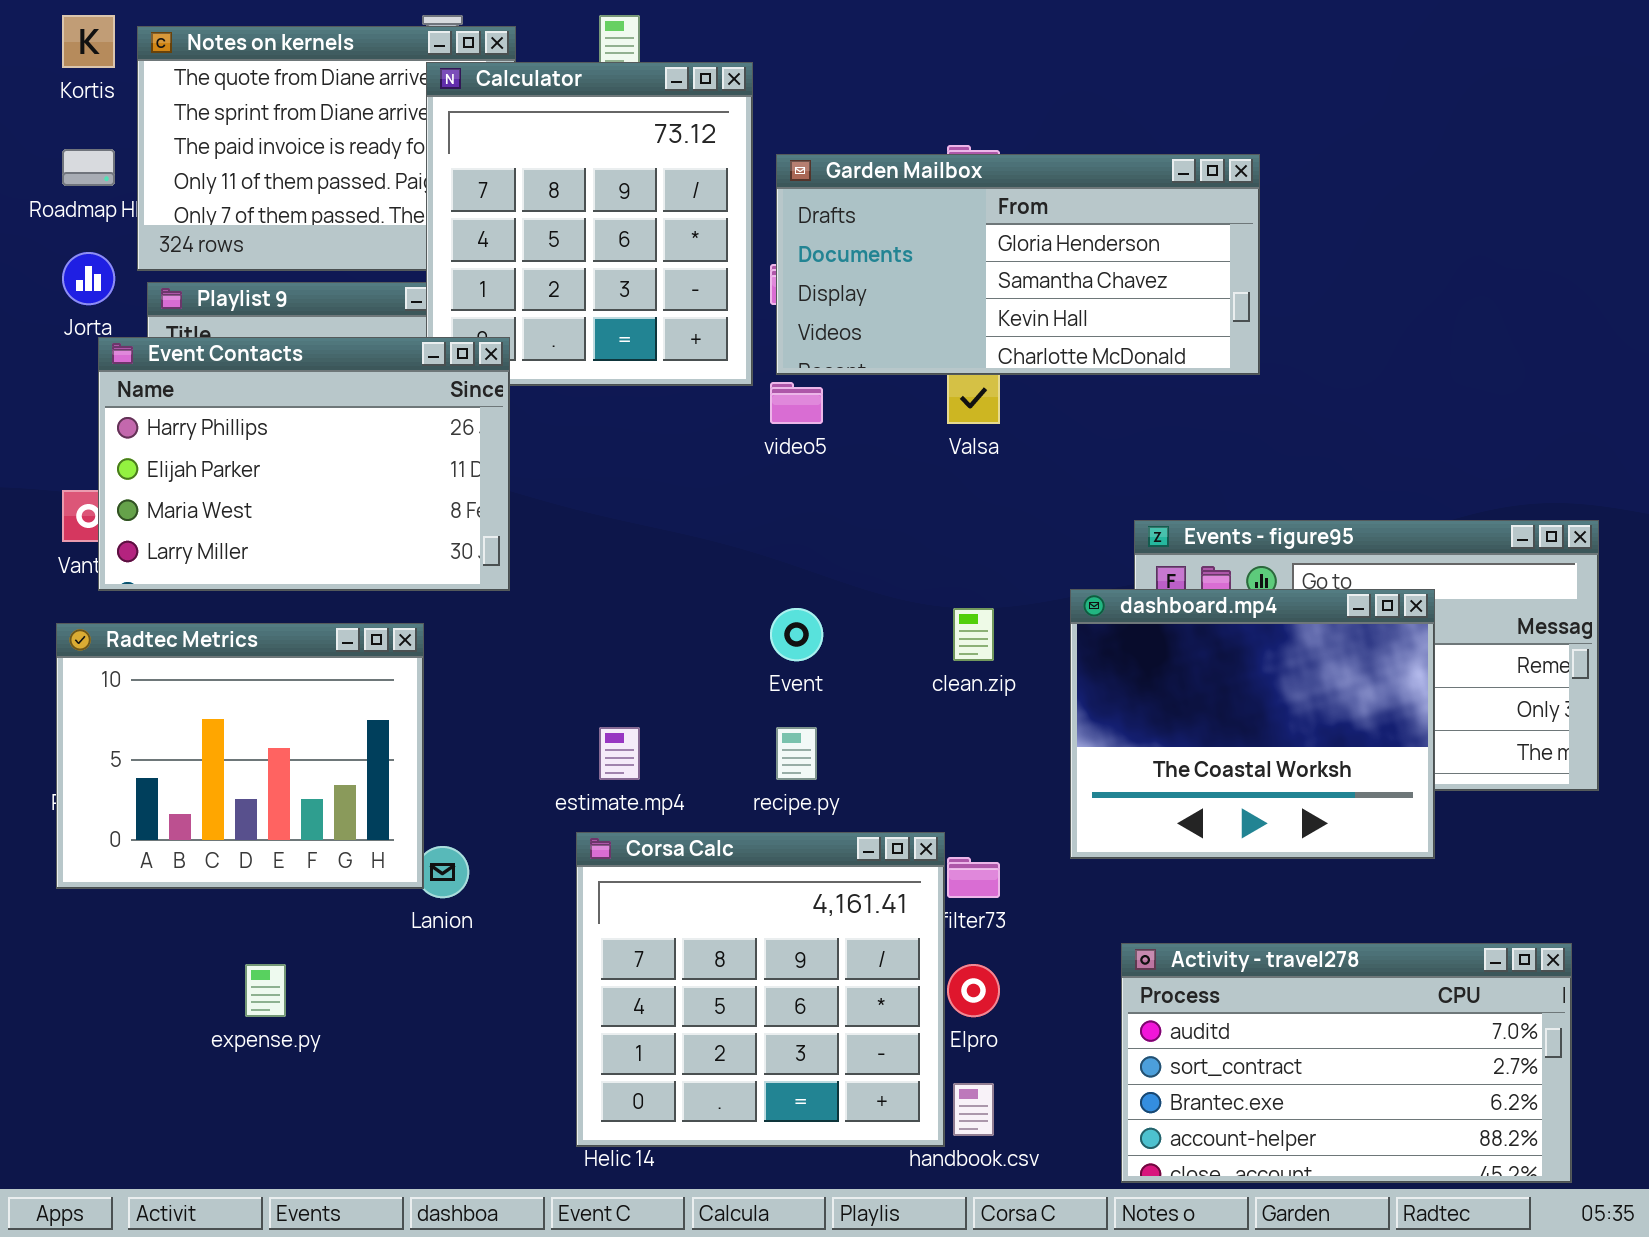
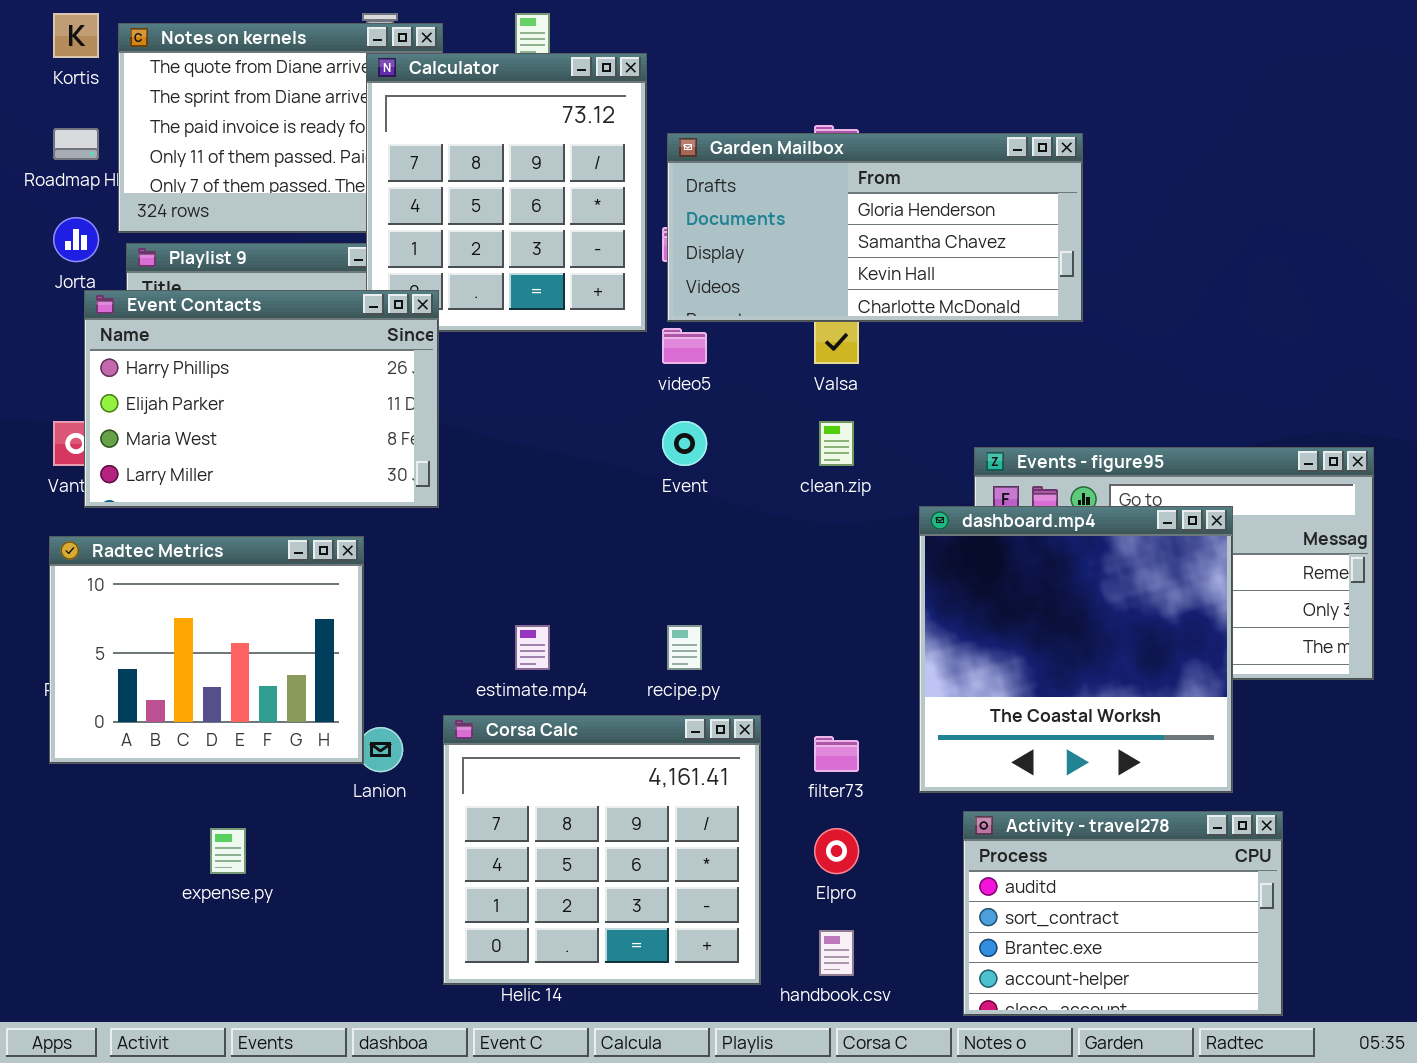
dashboard.mp4: [1070,589,1435,859] -> [919,506,1233,793], resized
Event: [770,608,823,661] -> [662,421,707,466], moved
clean.zip: [953,608,994,661] -> [819,421,854,466], moved
Corsa Calc: [576,832,945,1147] -> [443,715,761,985], moved
Activity - travel278: [1121,943,1572,1183] -> [963,811,1283,1016], resized

